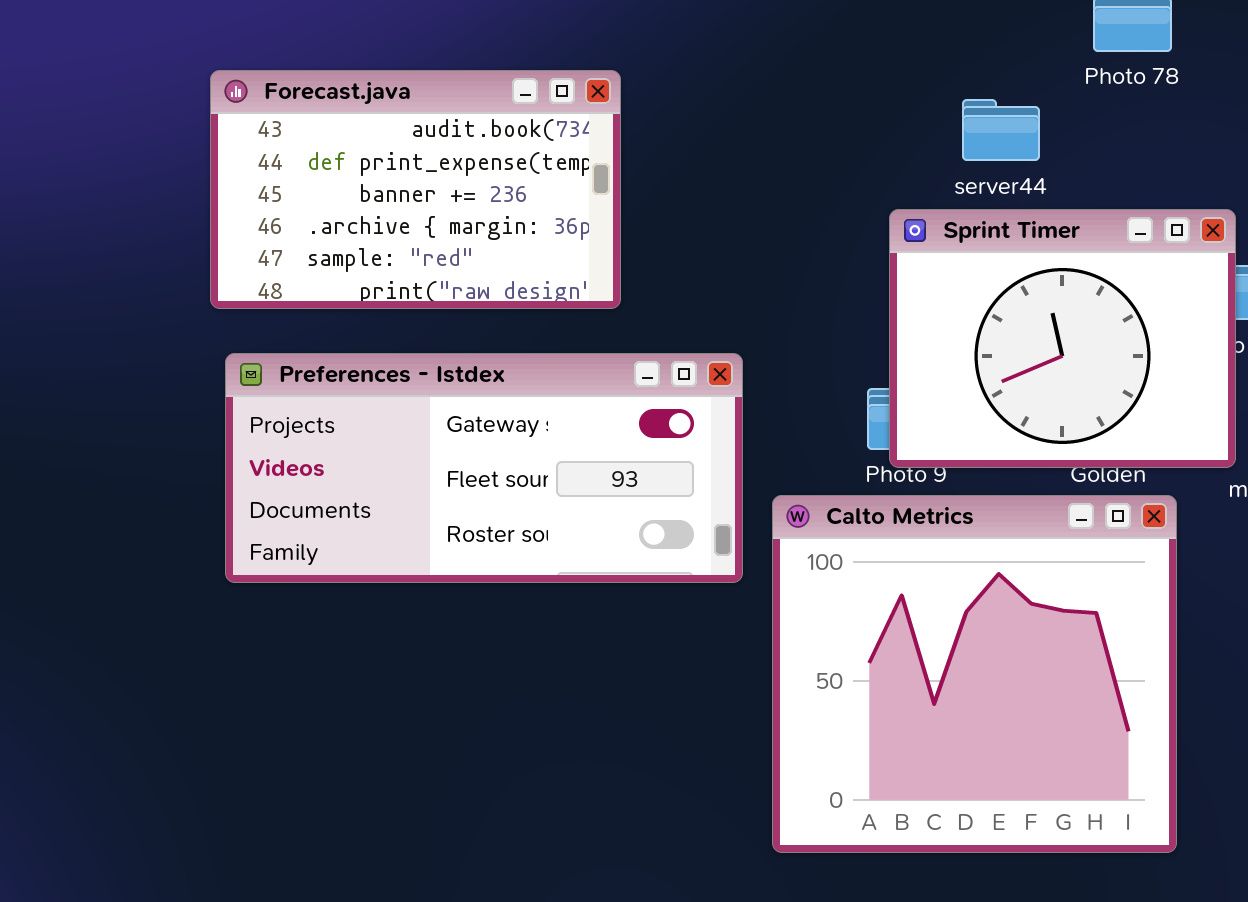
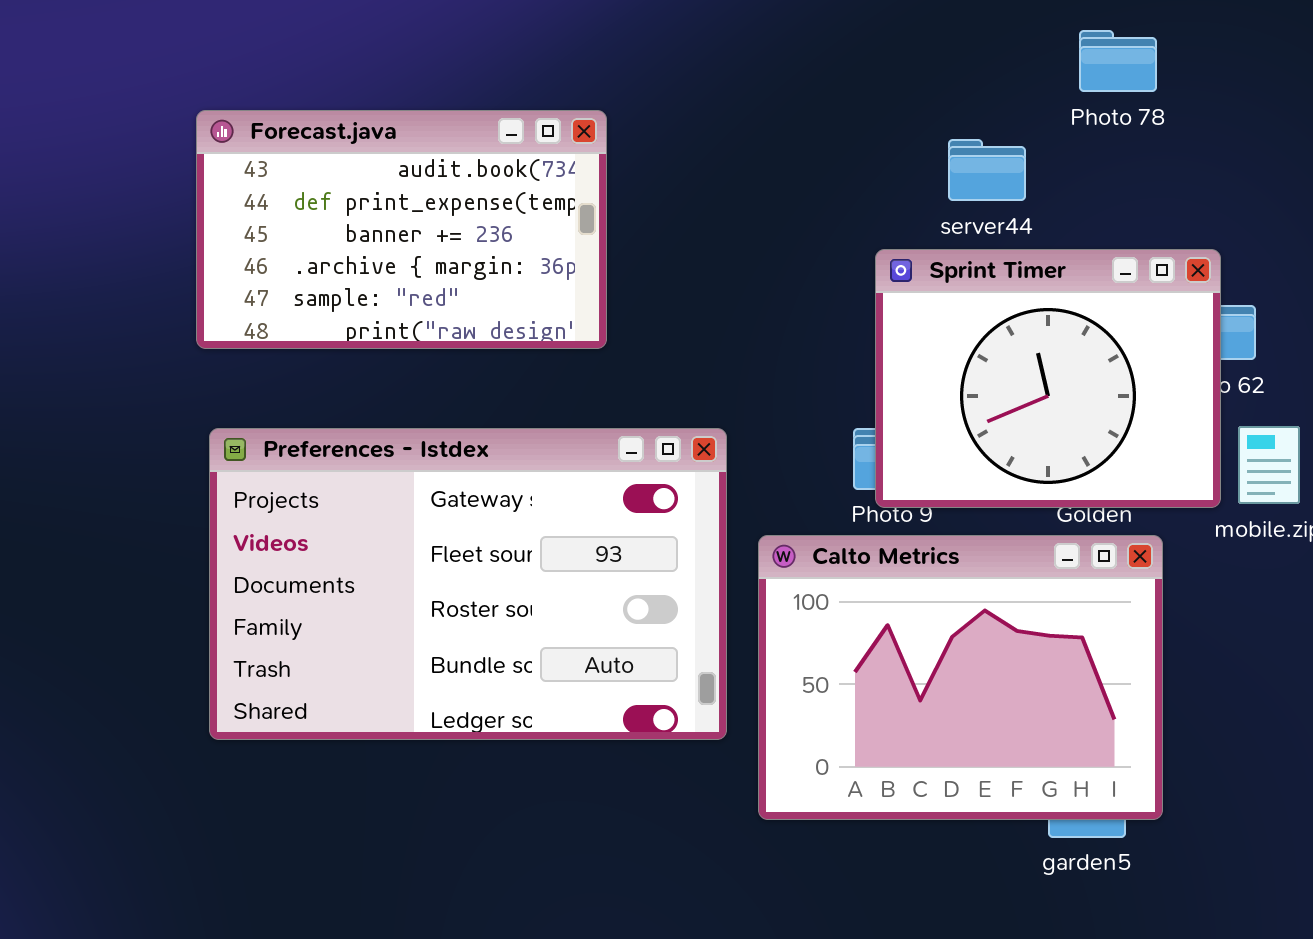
Preferences - Istdex: [225,353,743,583] -> [209,428,727,740], moved, resized
Calto Metrics: [772,495,1177,853] -> [758,535,1163,820], resized

